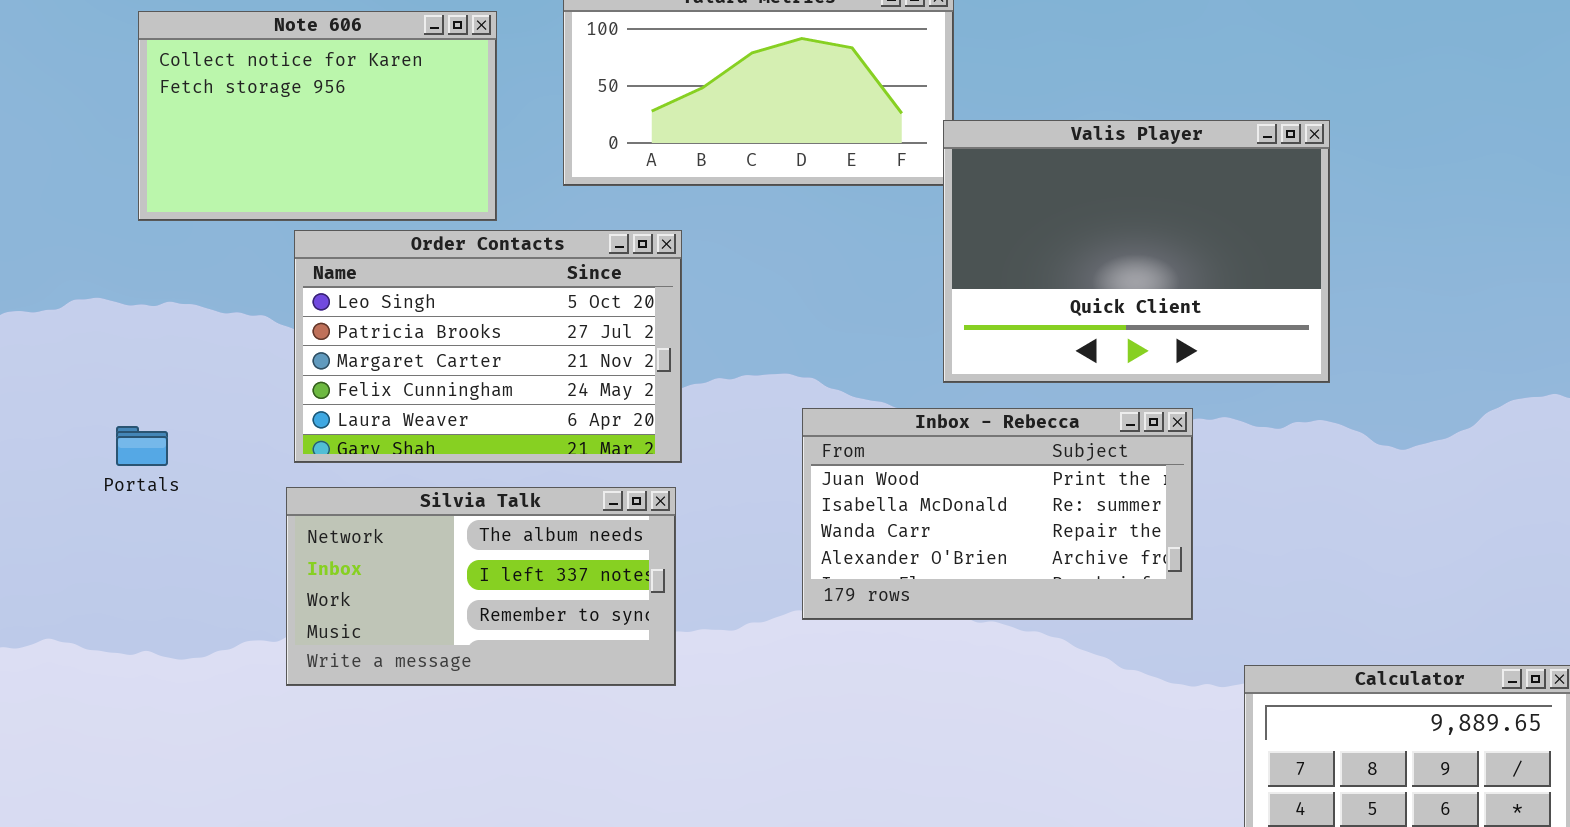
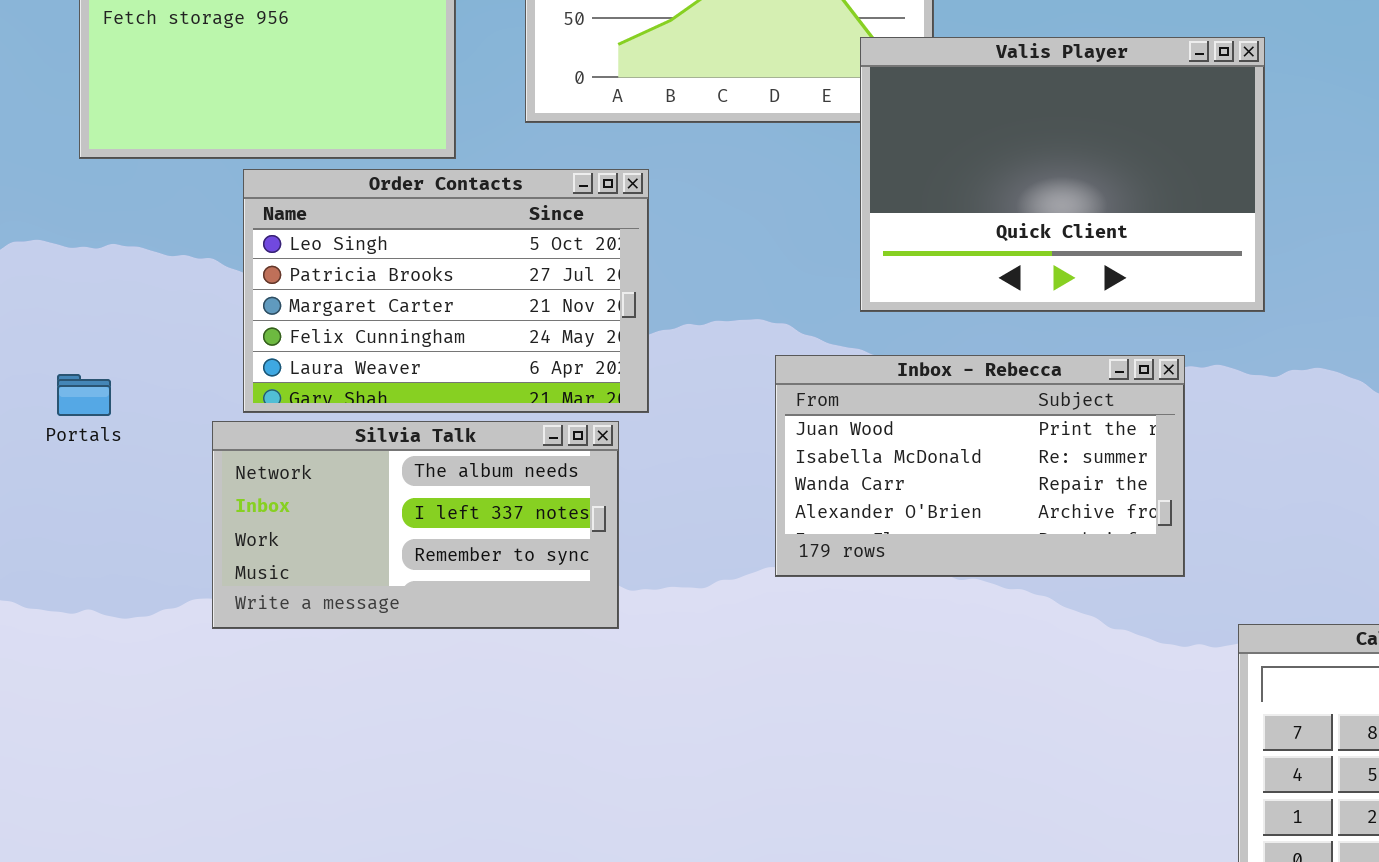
Valis Player: [943,120,1330,383] -> [860,37,1265,312], moved
Silvia Talk: [286,487,676,686] -> [212,421,619,629], moved

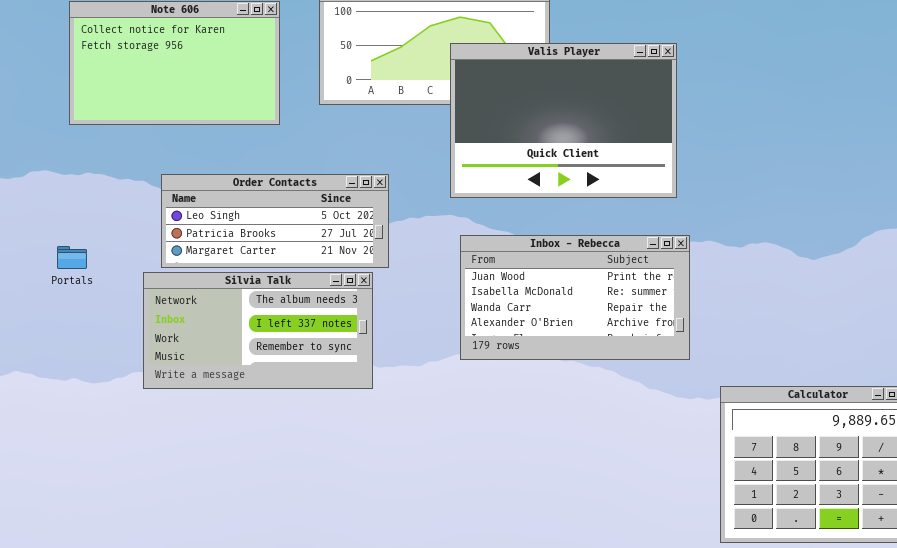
Valis Player: [860,37,1265,312] -> [450,43,677,198], moved
Order Contacts: [243,169,649,413] -> [161,174,389,268], resized

